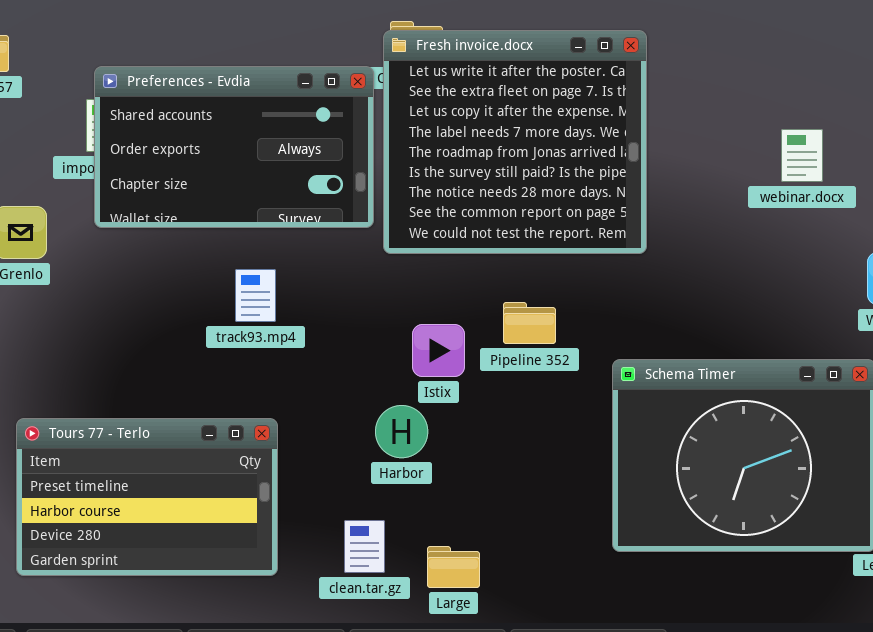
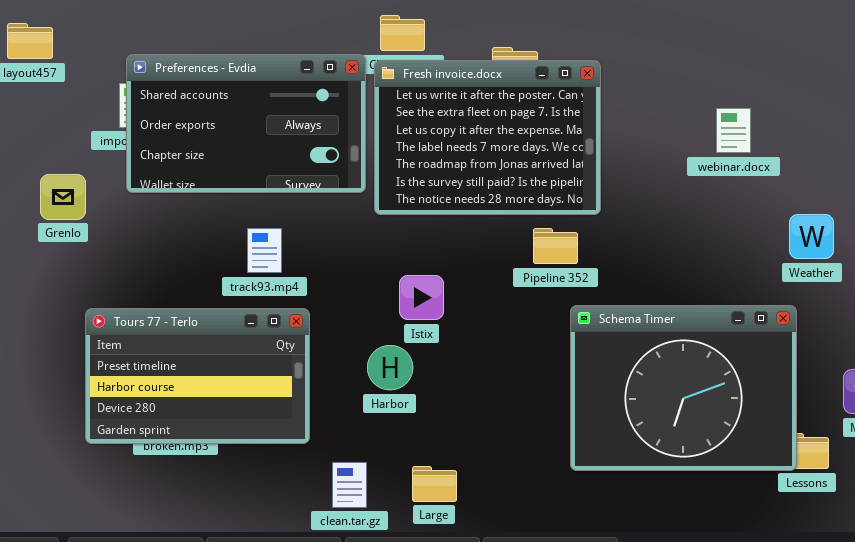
Fresh invoice.docx: [383,30,647,254] -> [374,60,601,215], resized
Pipeline 352: [503,302,556,344] -> [533,228,578,264], moved
Tours 77 - Terlo: [16,418,278,576] -> [85,308,310,444], moved
clean.tar.gz: [344,520,385,573] -> [332,462,367,508], moved

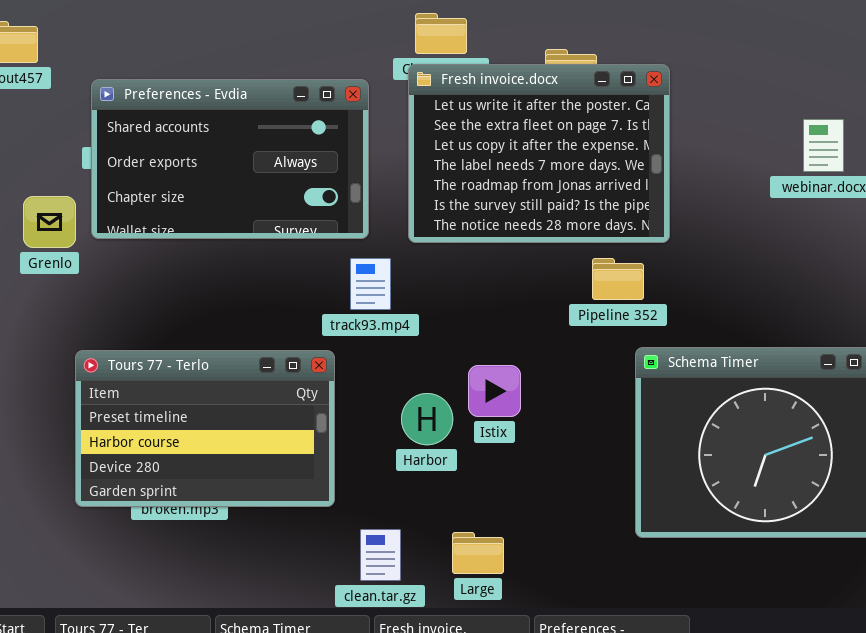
Preferences - Evdia: [126,54,366,193] -> [91,79,369,239], moved
track93.mp4: [247,228,282,273] -> [350,258,391,310], moved
Istix: [399,275,444,320] -> [468,365,521,417], moved

